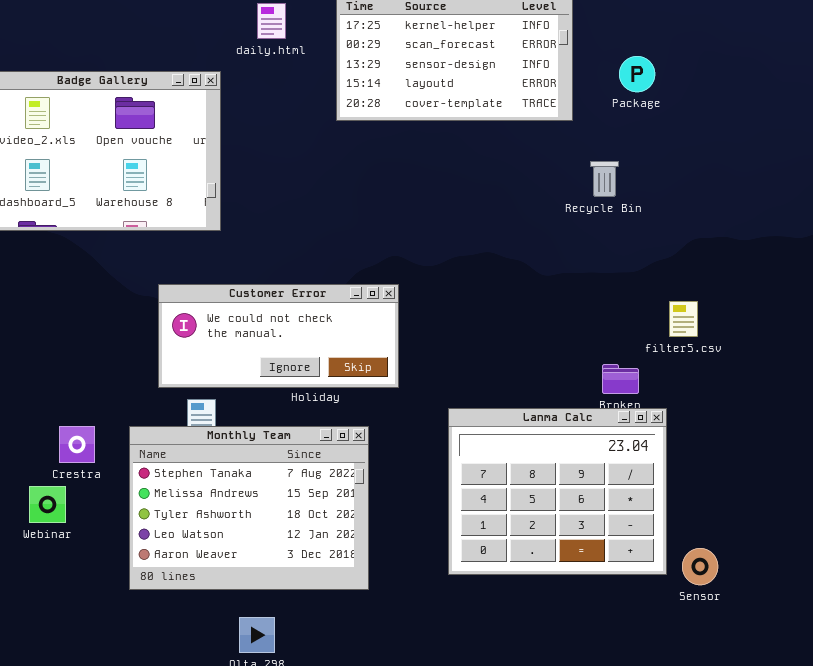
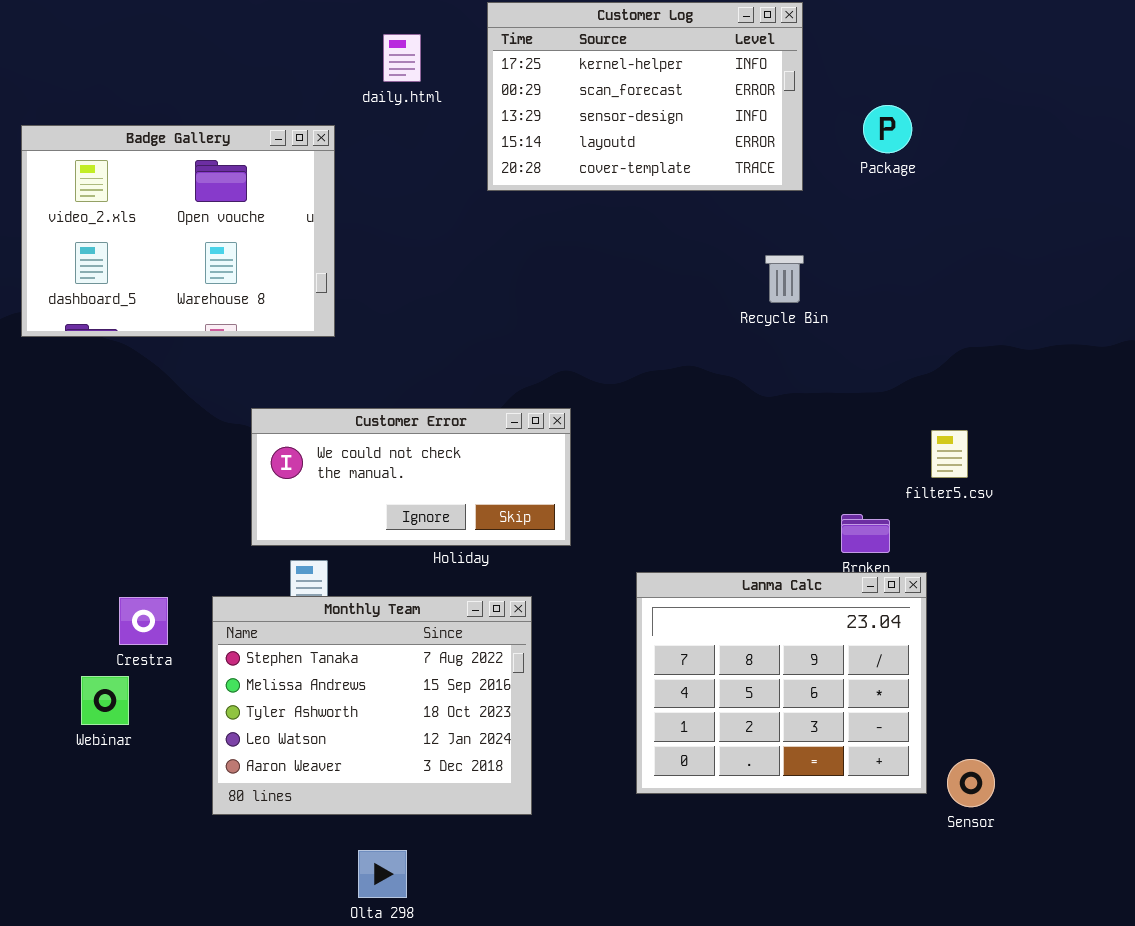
Recycle Bin: [590,161,619,197] -> [765,255,804,303], moved

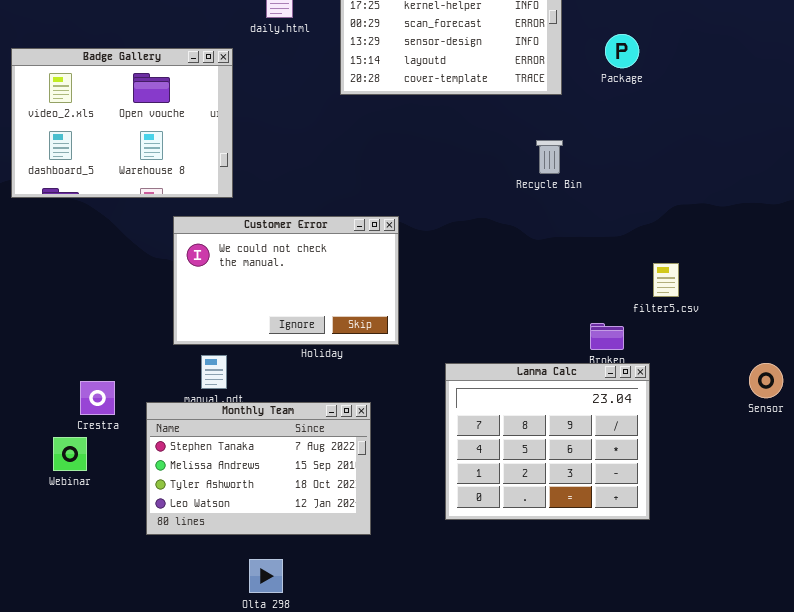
Customer Error: [251,408,571,546] -> [173,216,399,345], resized
Monthly Team: [212,596,532,815] -> [146,402,371,535], resized
Sensor: [947,759,995,807] -> [749,363,783,398], moved

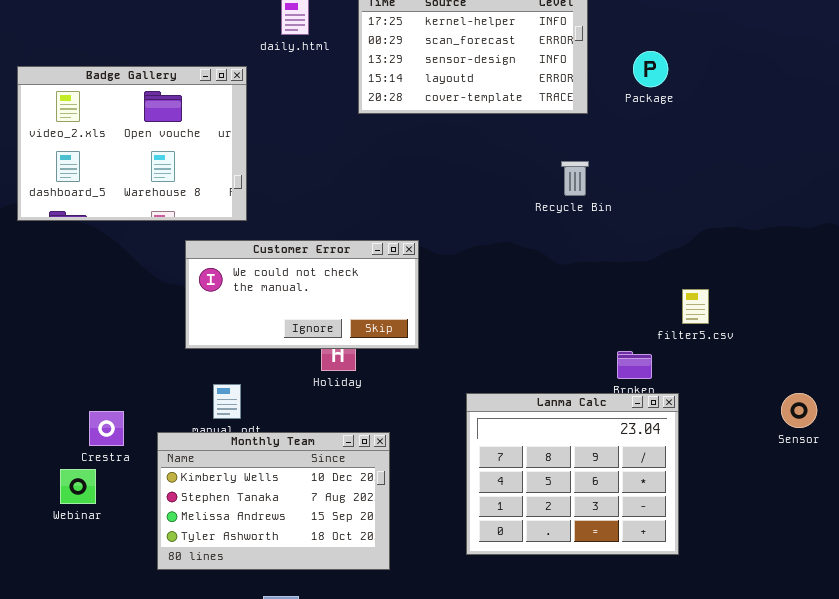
Customer Error: [173,216,399,345] -> [185,240,419,349], resized
Monthly Team: [146,402,371,535] -> [157,432,390,570], scrolled up 1 row

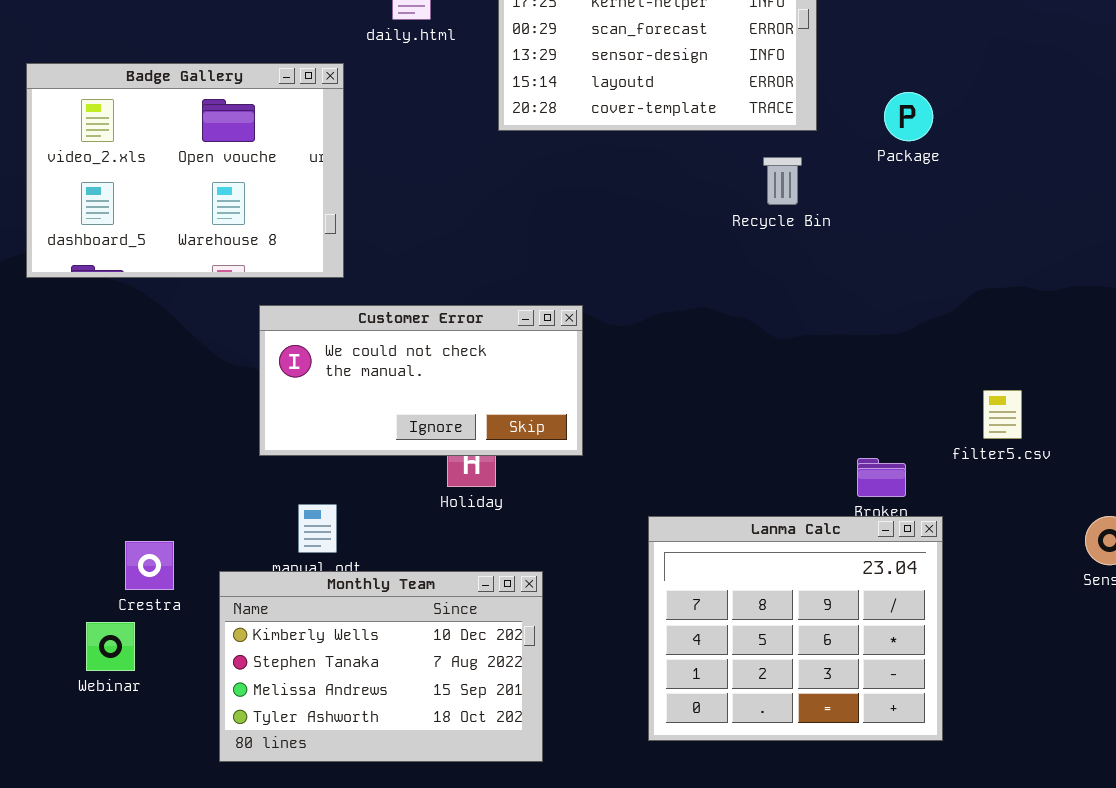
Package: [633,51,668,87] -> [884,92,933,141], moved
Recycle Bin: [561,161,589,196] -> [763,157,802,205], moved
filter5.csv: [682,289,709,324] -> [983,390,1022,439], moved

